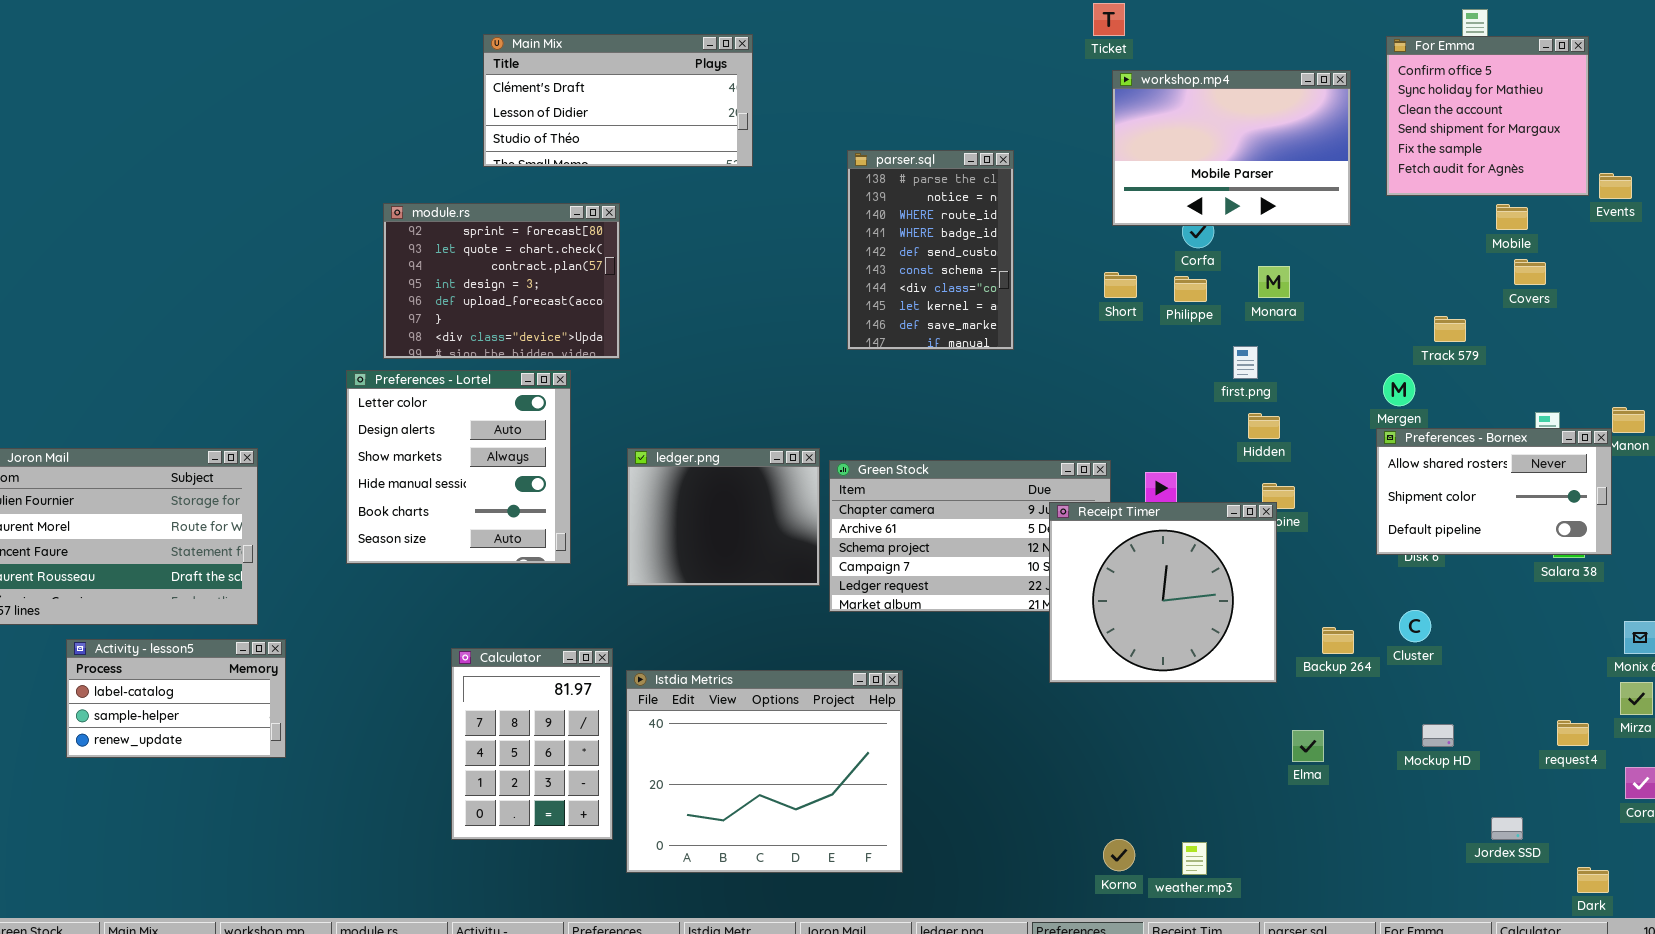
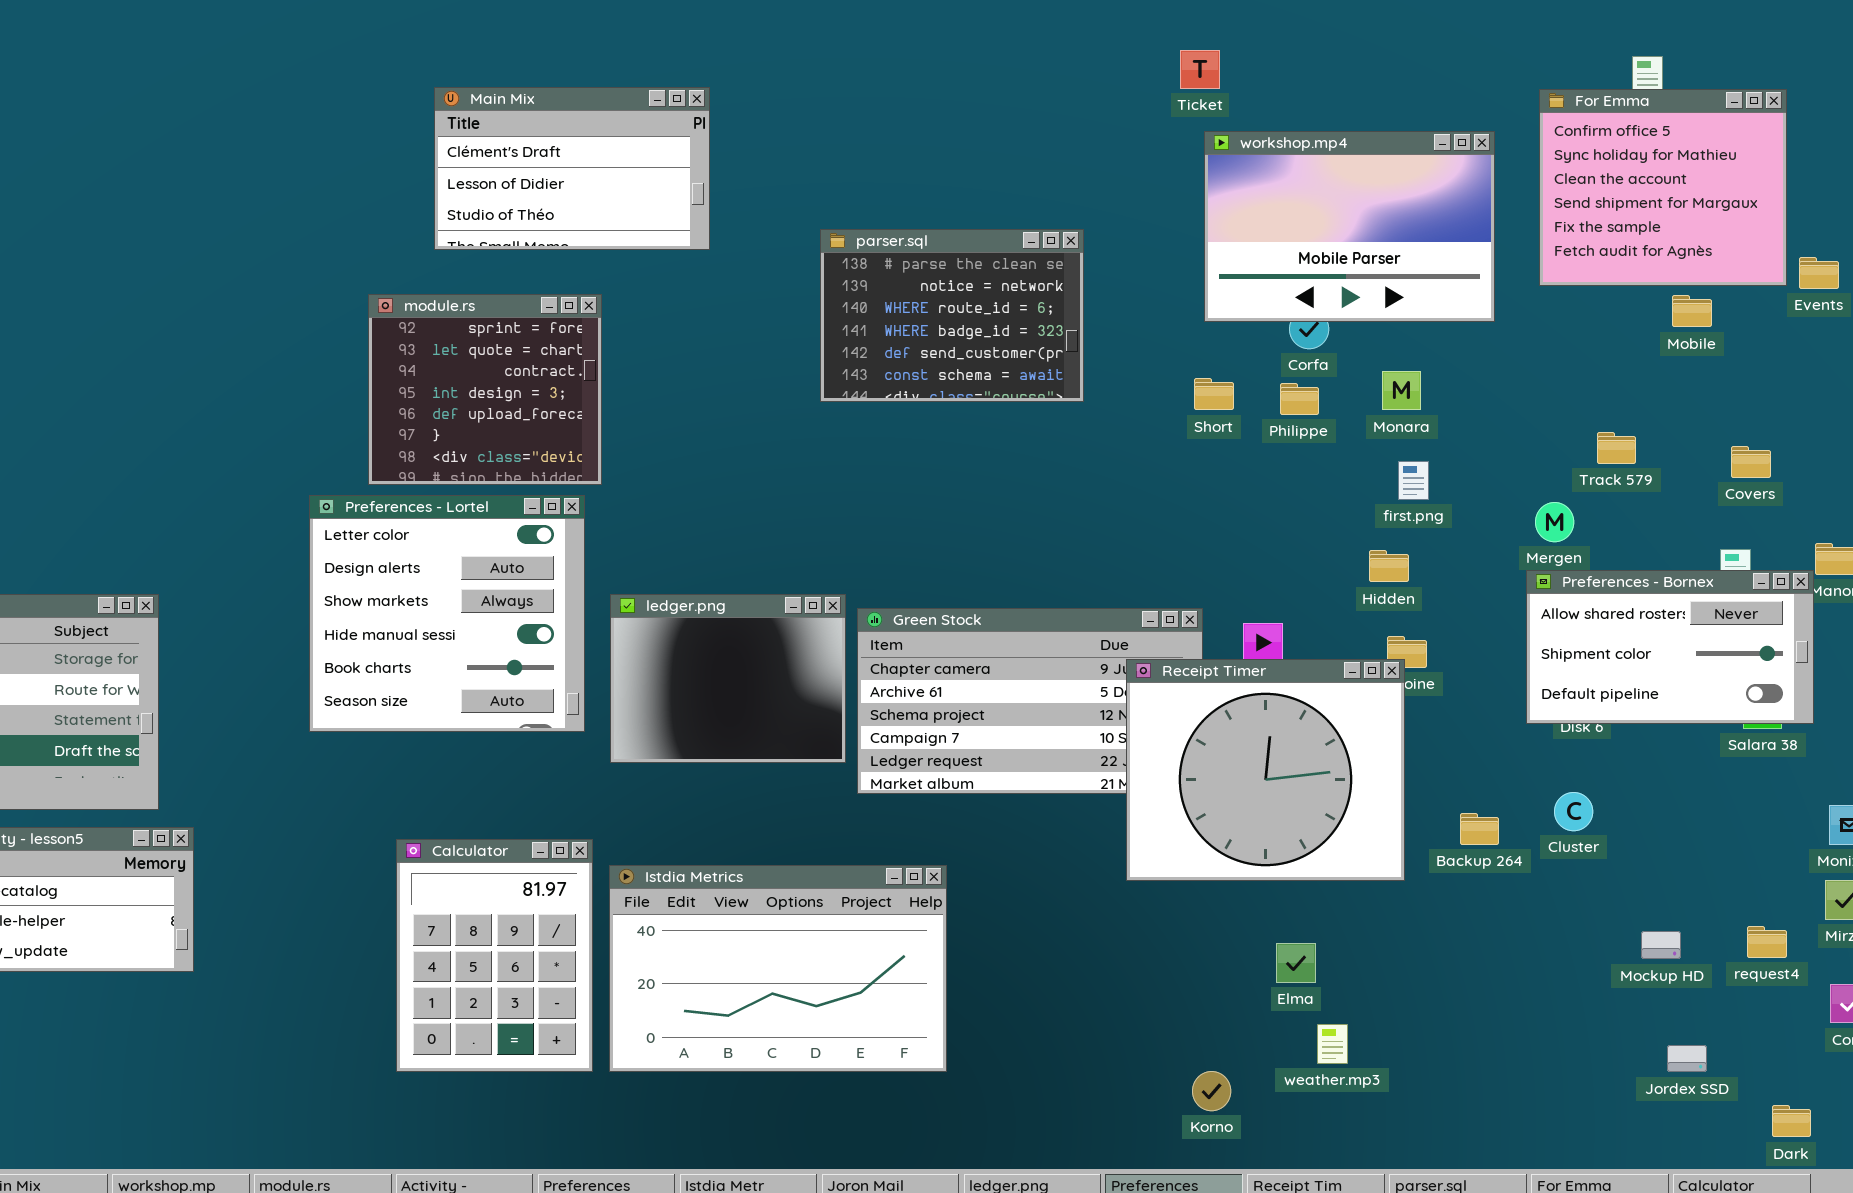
Main Mix: [483,34,753,167] -> [434,87,710,250], resized
parser.sql: [847,150,1014,350] -> [820,229,1084,402], resized
module.rs: [383,203,620,359] -> [368,294,602,485], resized
Covers: [1514,259,1546,285] -> [1731,446,1771,478], moved
first.png: [1233,346,1258,379] -> [1398,461,1429,500], moved
Preferences - Lortel: [346,370,571,564] -> [309,495,585,732], moved
Istdia Metrics: [626,670,903,873] -> [609,865,947,1072], resized
Mockup HD: [1422,724,1454,747] -> [1641,931,1681,959], moved
Elma: [1292,730,1324,762] -> [1276,943,1316,983], moved
weather.mp3: [1182,842,1207,875] -> [1317,1024,1348,1064], moved

